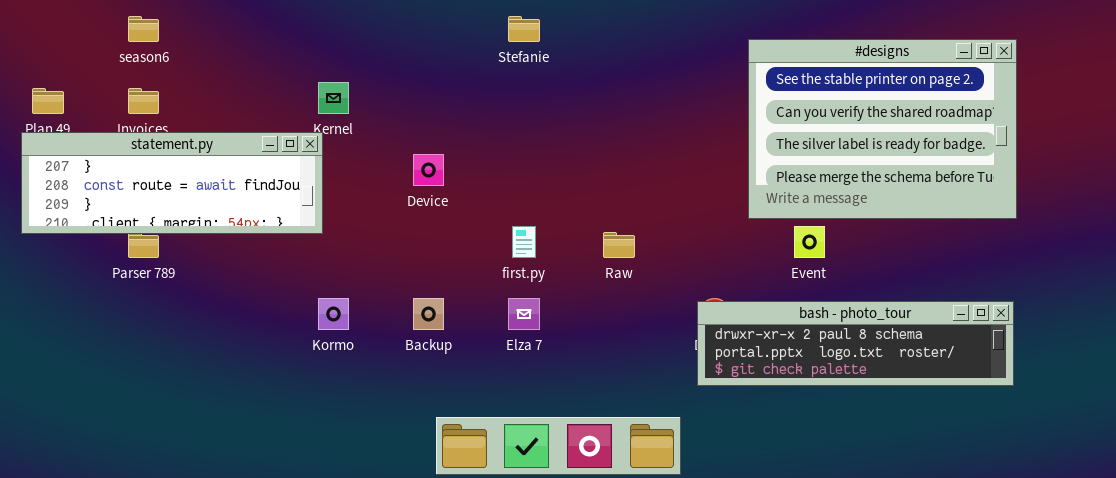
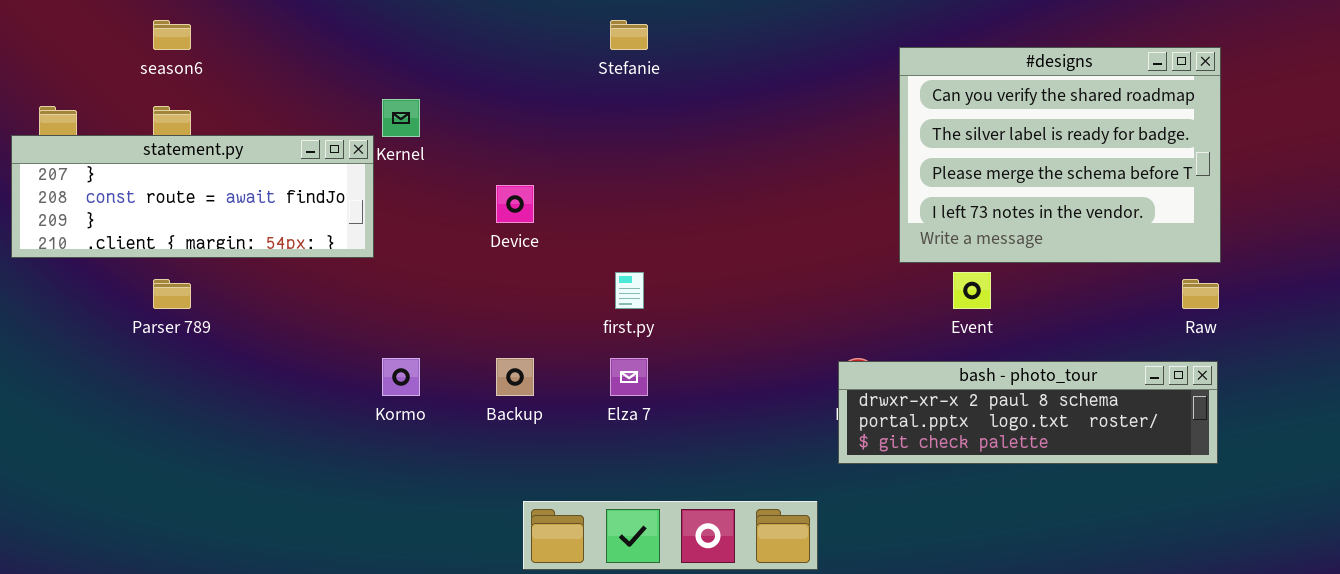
#designs: [748,39,1017,219] -> [899,47,1221,263], scrolled down 1 row
statement.py: [21,132,323,234] -> [11,135,374,258], moved
Raw: [603,232,635,258] -> [1182,279,1219,309], moved

